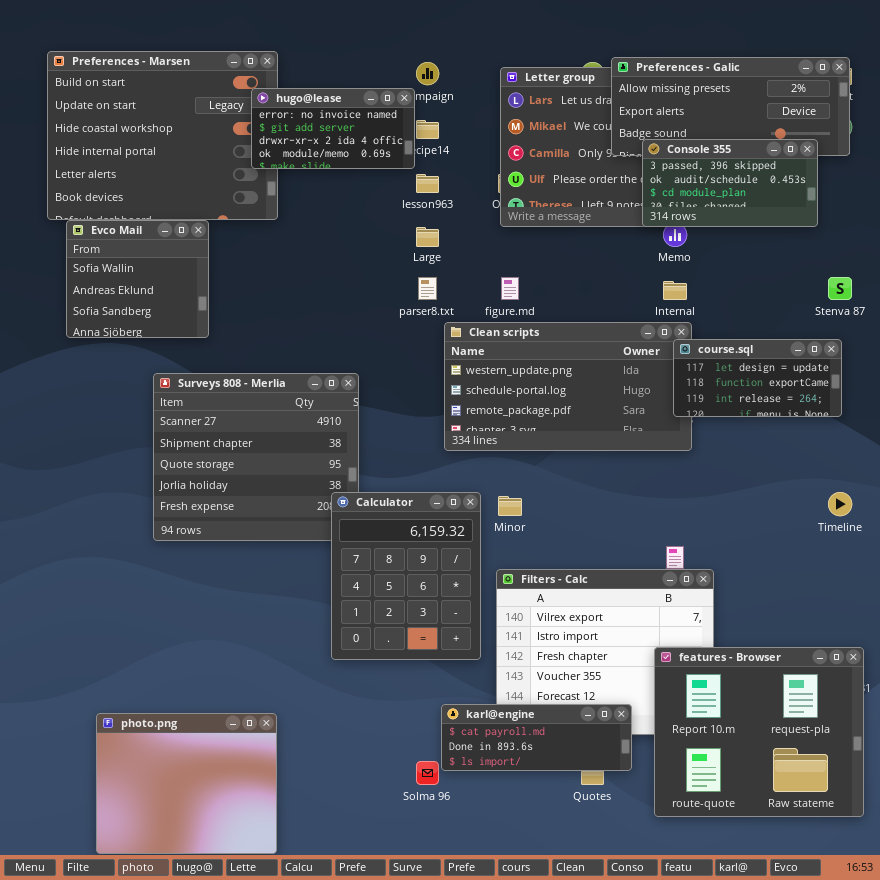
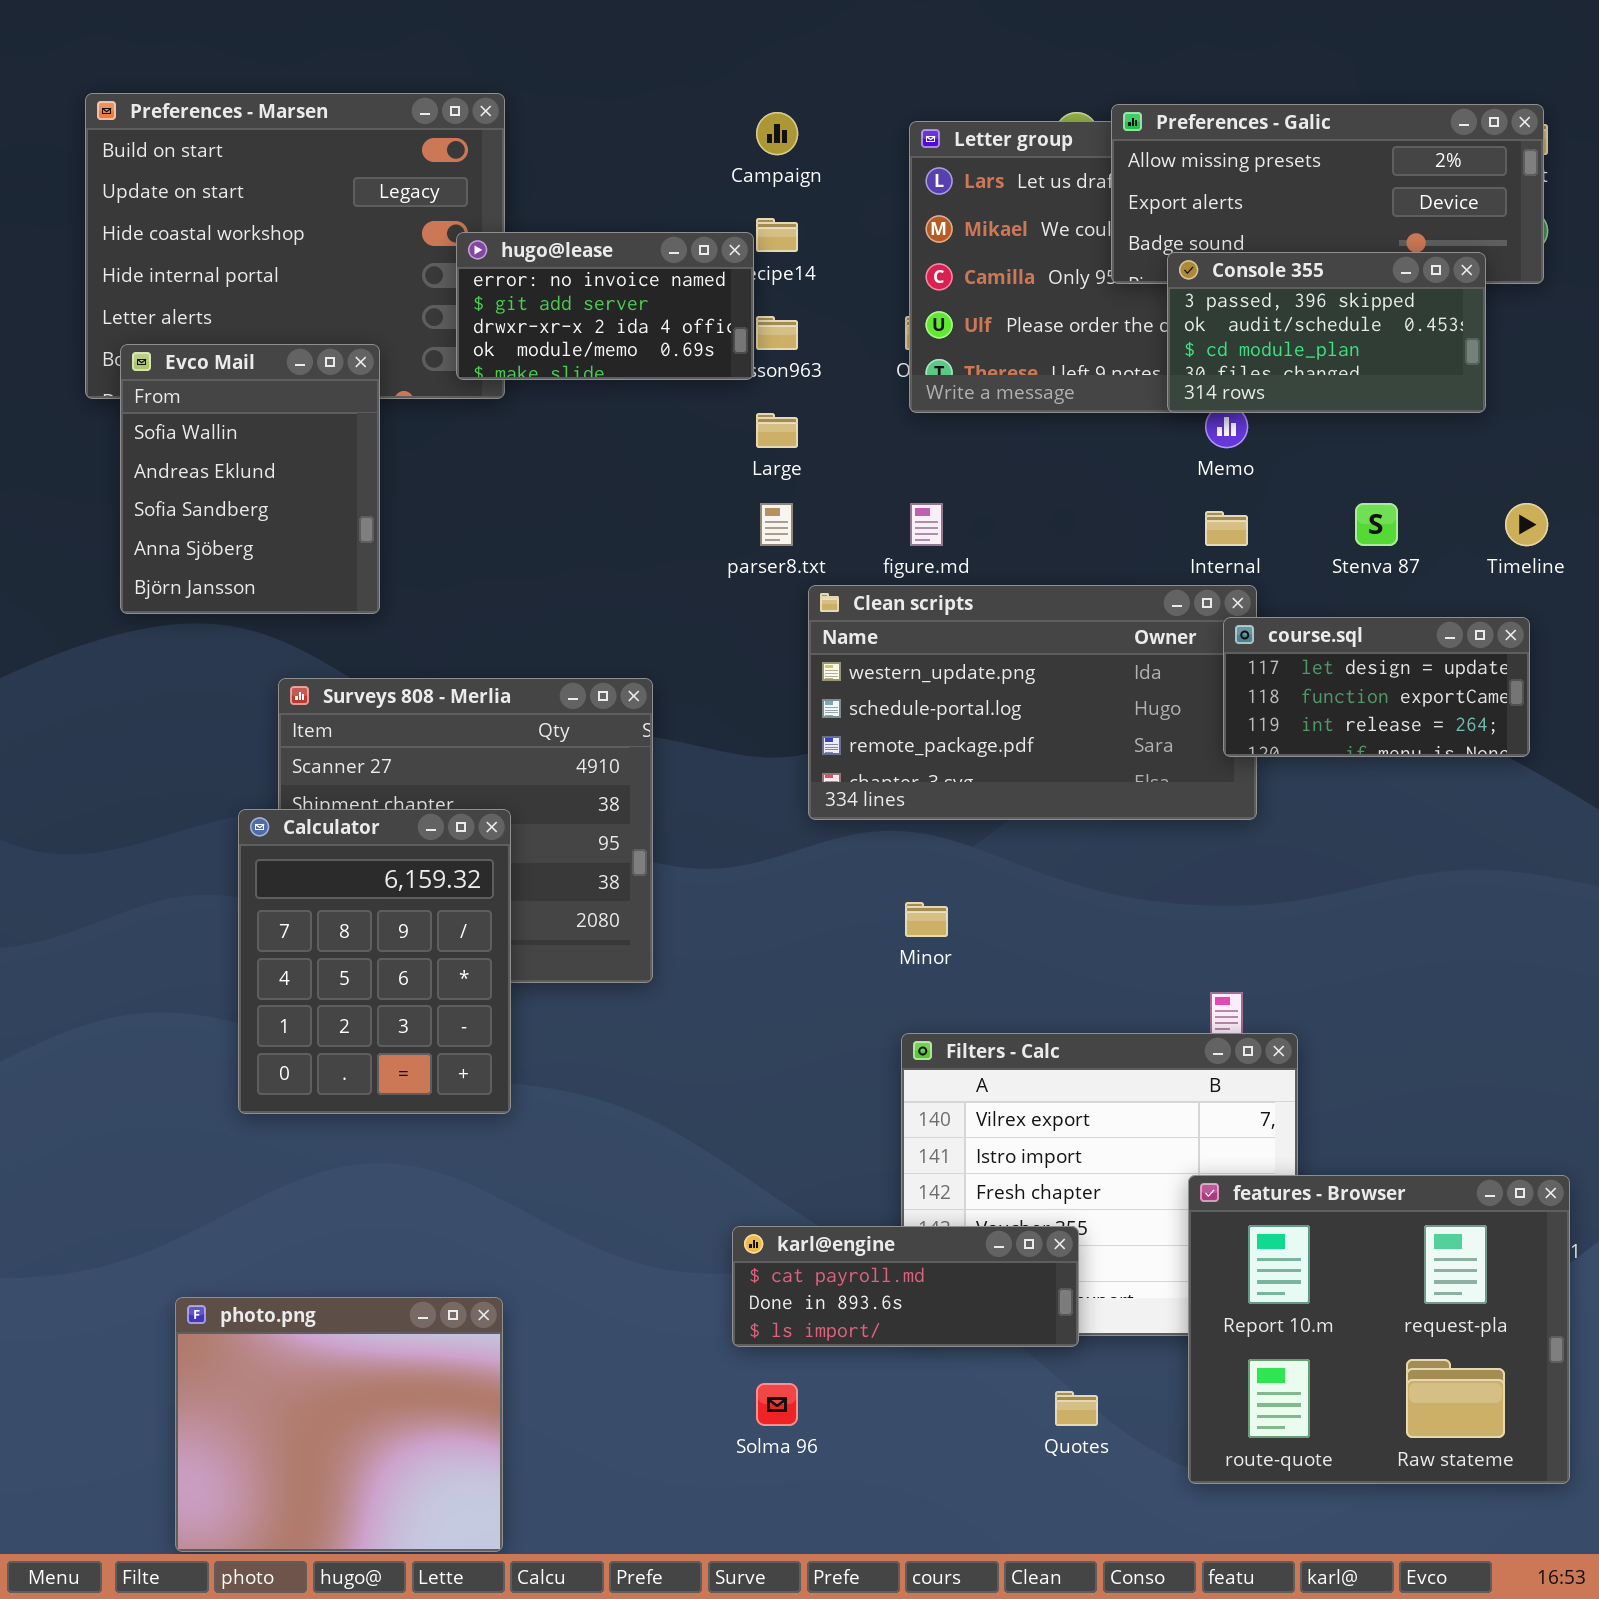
hugo@lease: [251,88,415,169] -> [456,232,754,380], moved
Evco Mail: [66,220,209,338] -> [120,344,380,614], resized
Stenva 87: [828,277,852,300] -> [1355,503,1398,546], moved
Calculator: [331,492,481,660] -> [238,809,511,1114], moved
Timeline: [828,492,852,516] -> [1505,503,1548,546], moved
karl@engine: [441,704,632,771] -> [732,1226,1079,1347], moved

